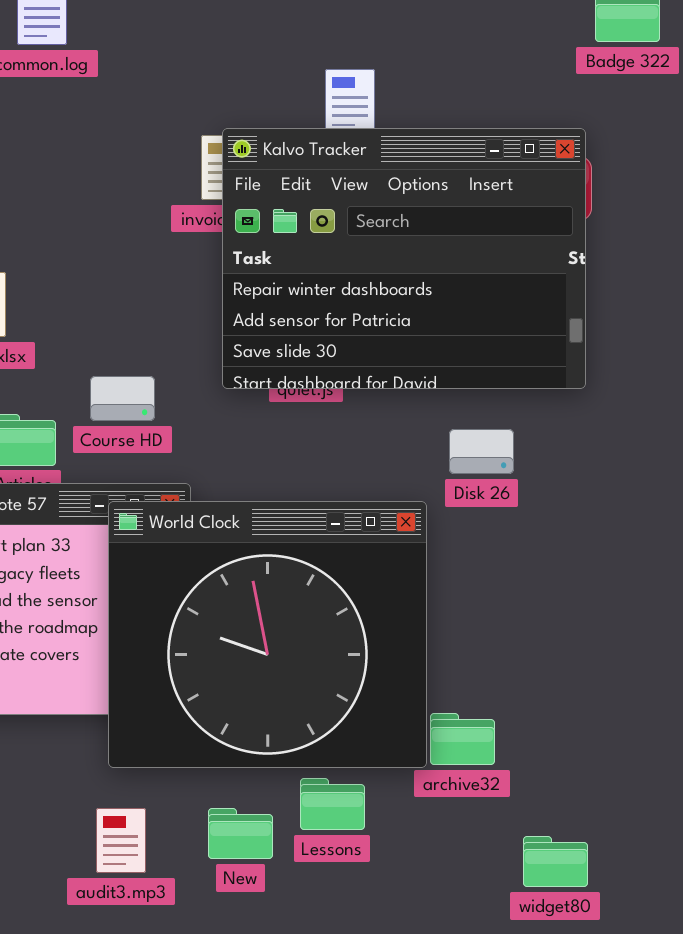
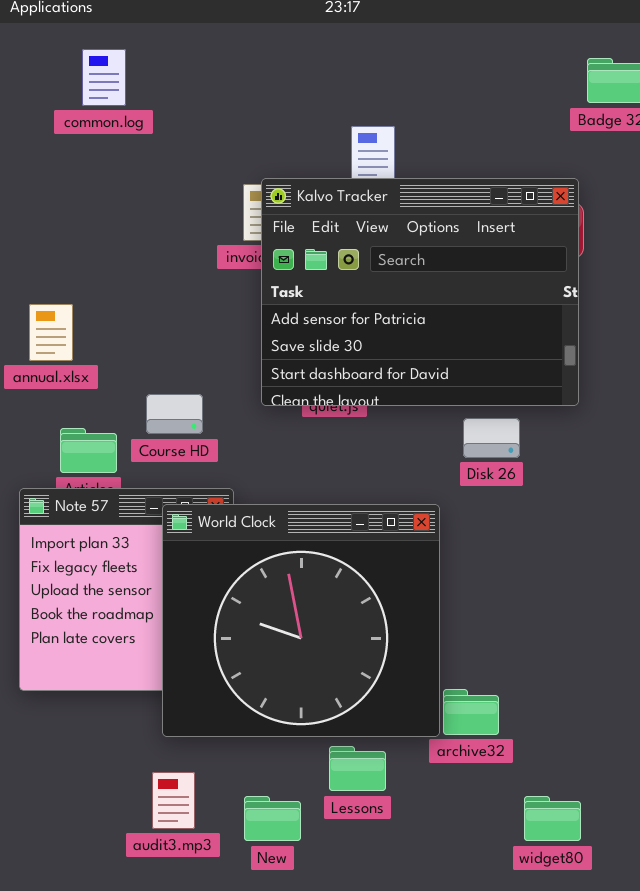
Kalvo Tracker: [222,128,586,389] -> [261,178,579,406], scrolled down 1 row
Disk 26: [449,429,514,474] -> [463,418,520,458], moved
New: [208,808,273,859] -> [244,796,301,841], moved

